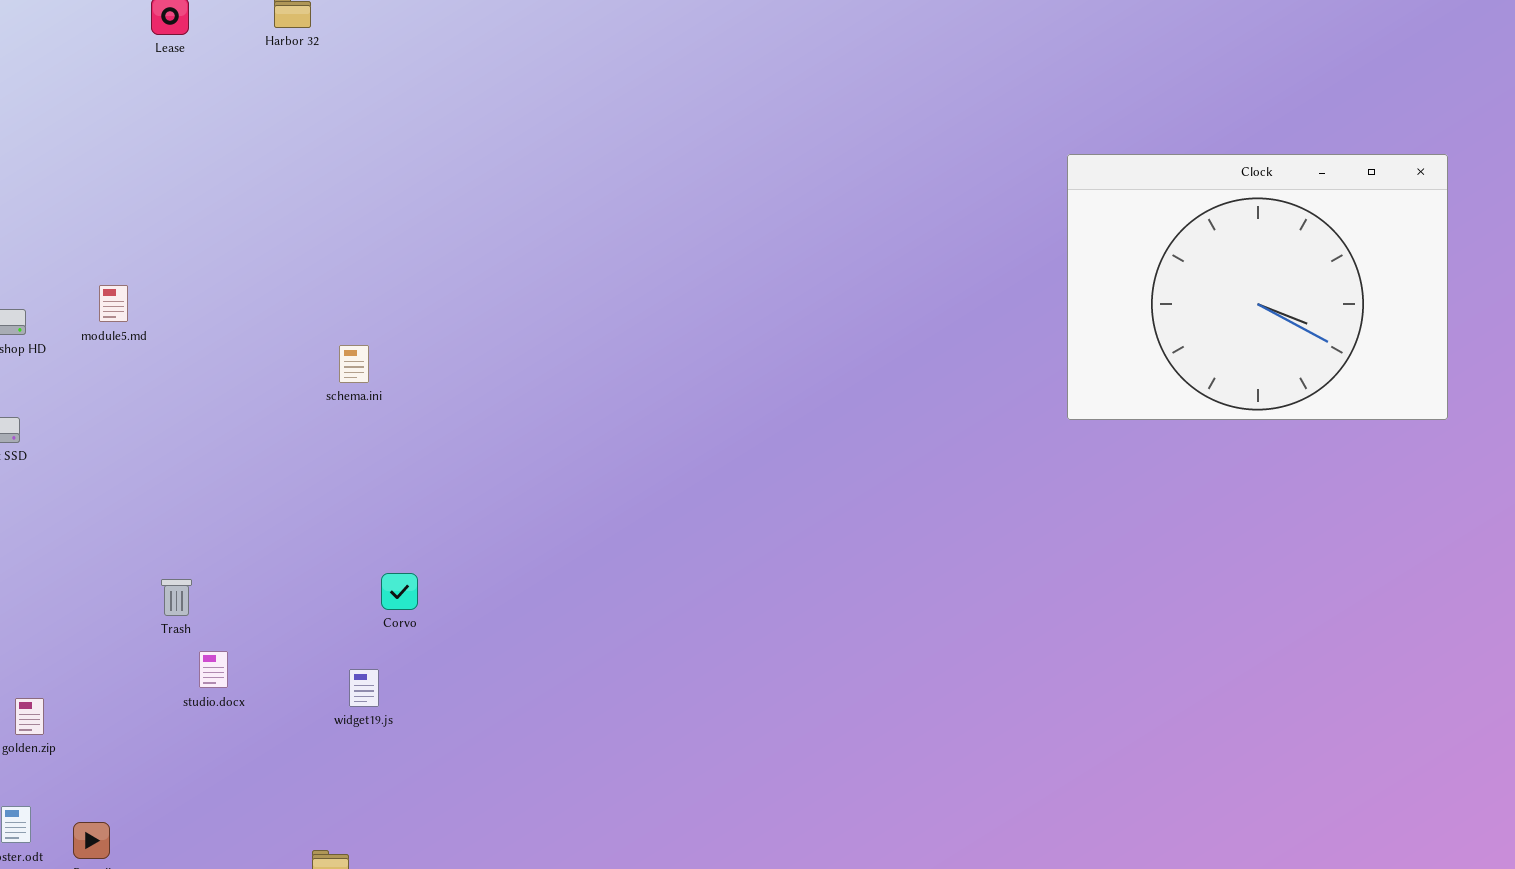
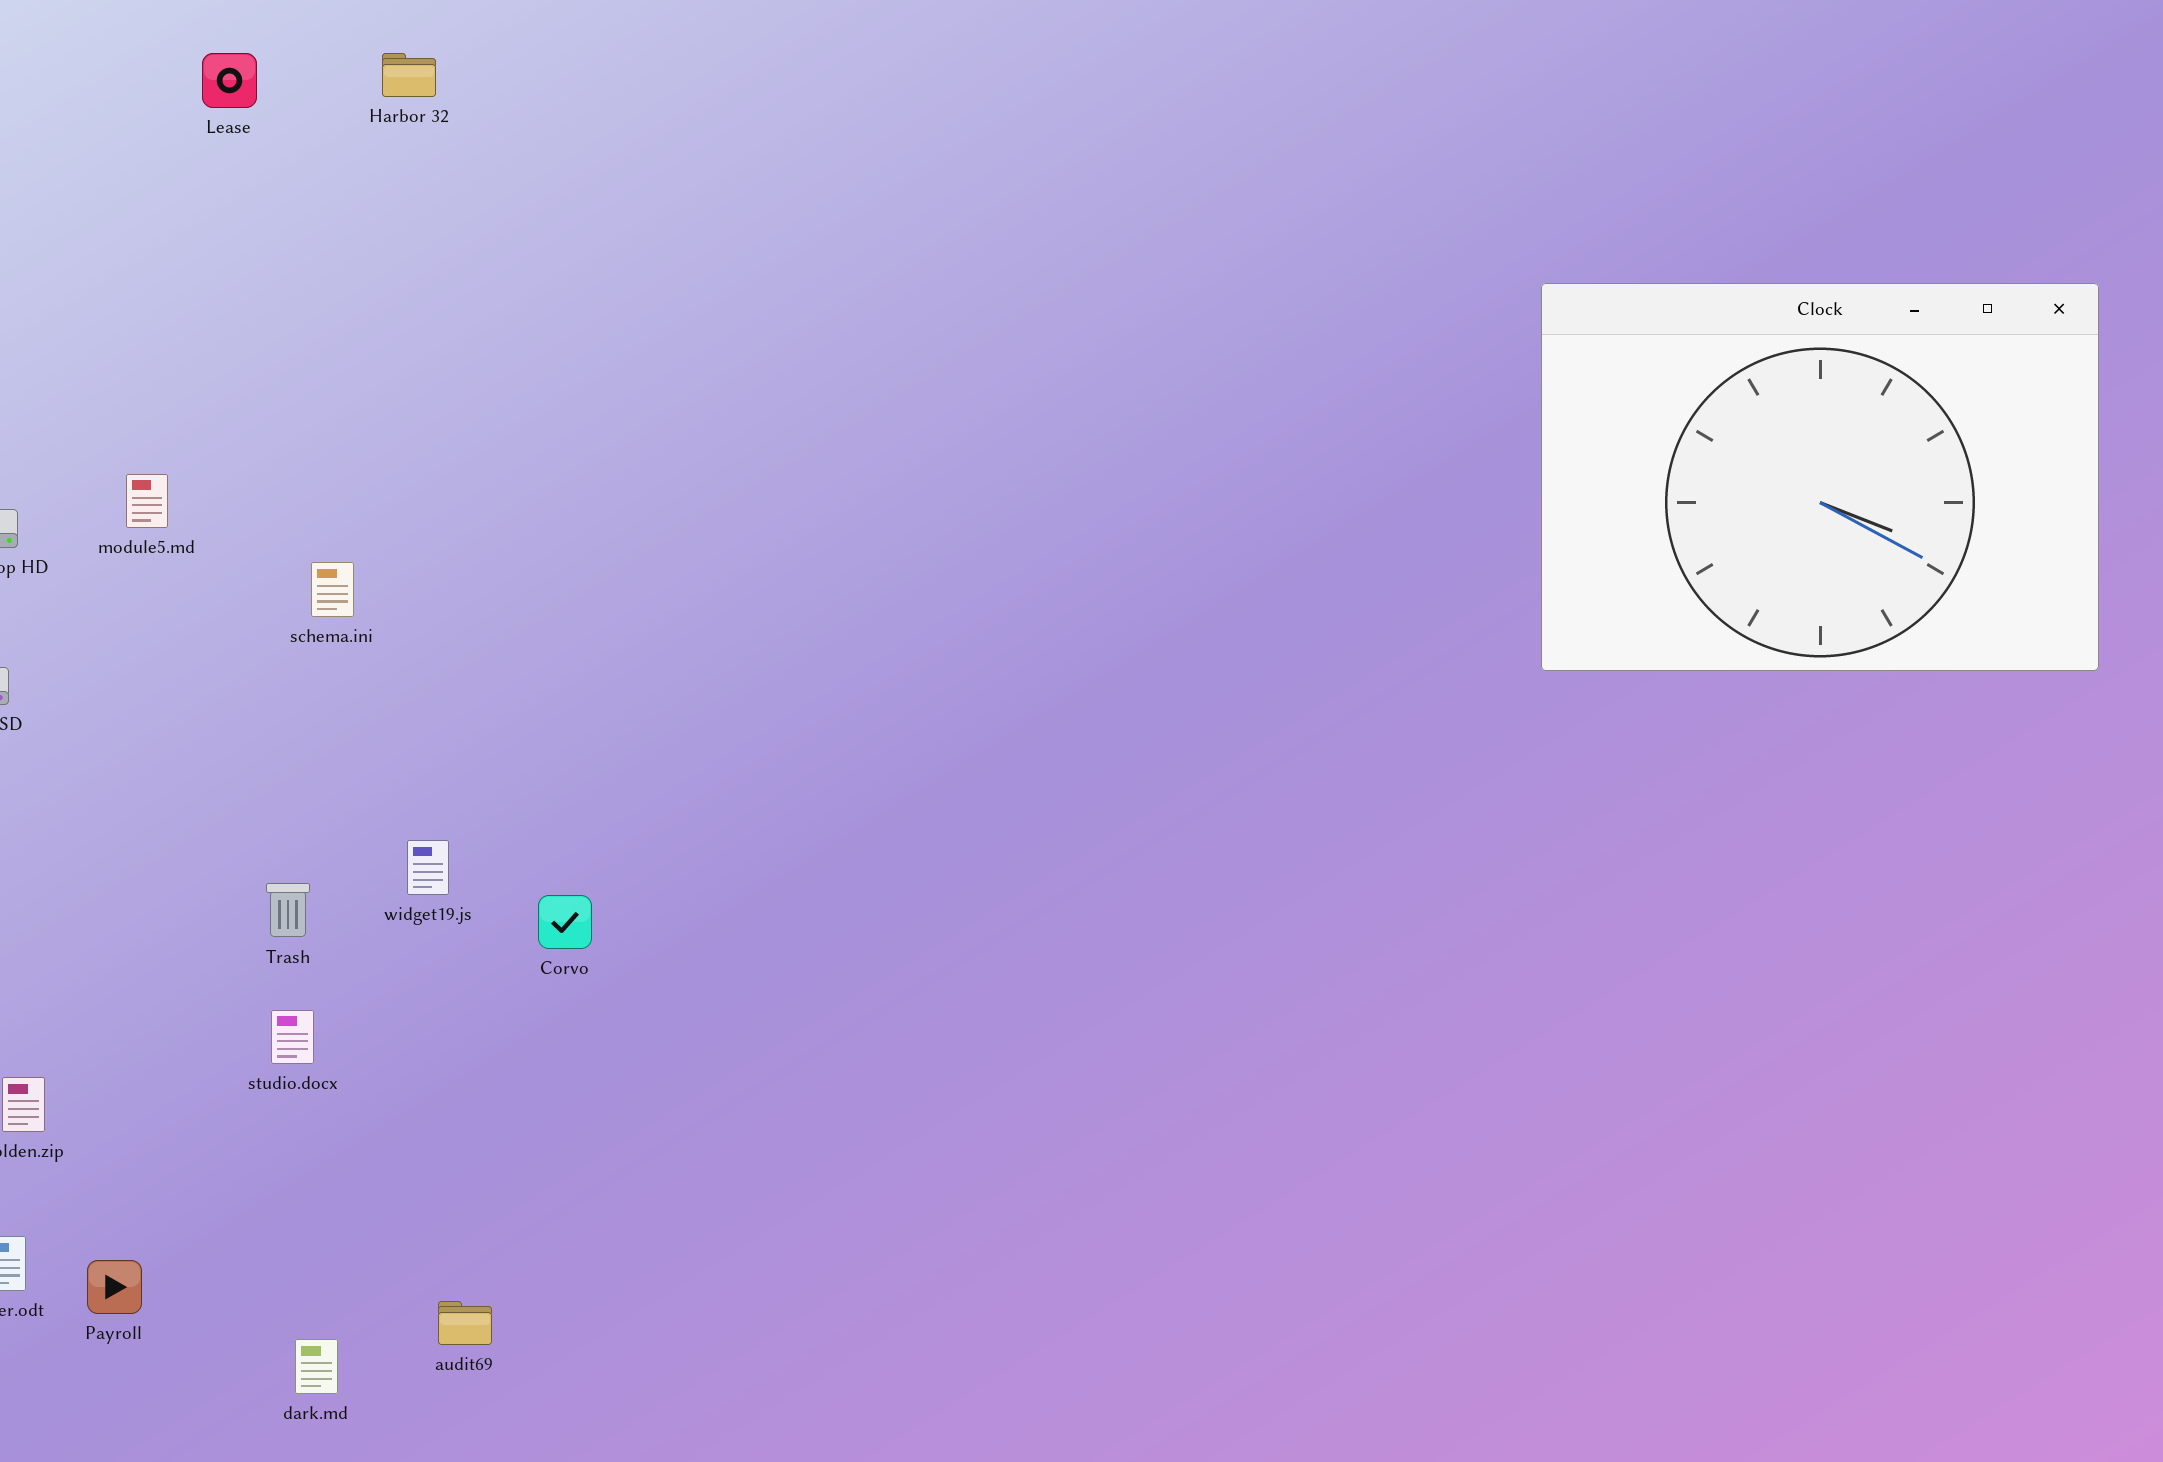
schema.ini: [339,345,369,383] -> [311,562,354,617], moved
Trash: [161,579,192,616] -> [266,883,310,937], moved
widget19.js: [349,669,379,707] -> [407,840,449,895], moved

